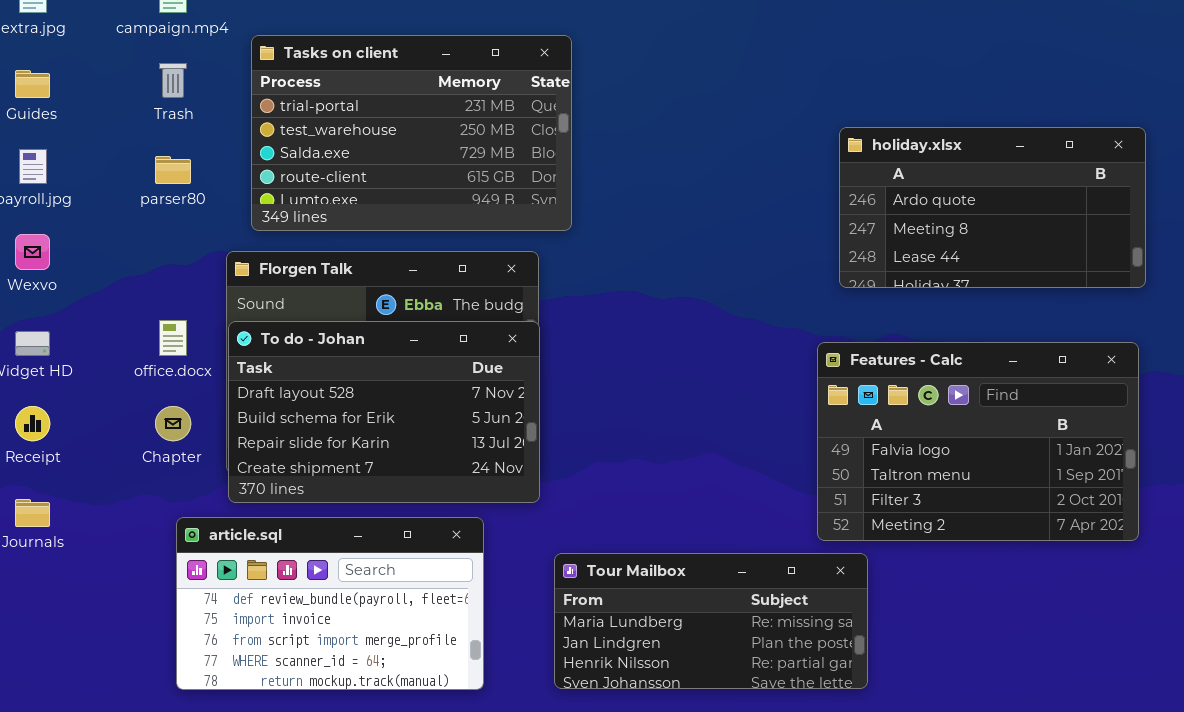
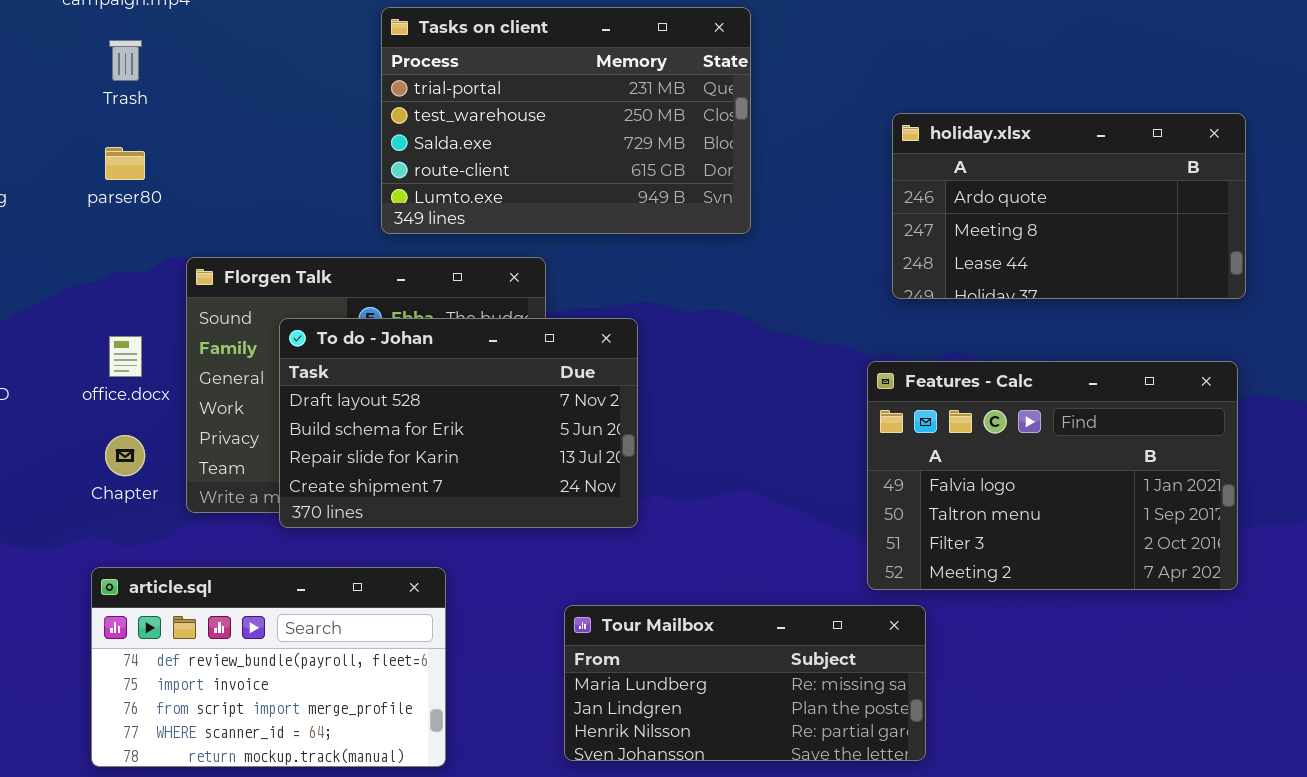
Tasks on client: [251,35,572,231] -> [381,7,751,234], moved
To do - Johan: [228,321,540,503] -> [279,318,638,528], moved
article.sql: [176,517,484,690] -> [91,567,446,767], moved

